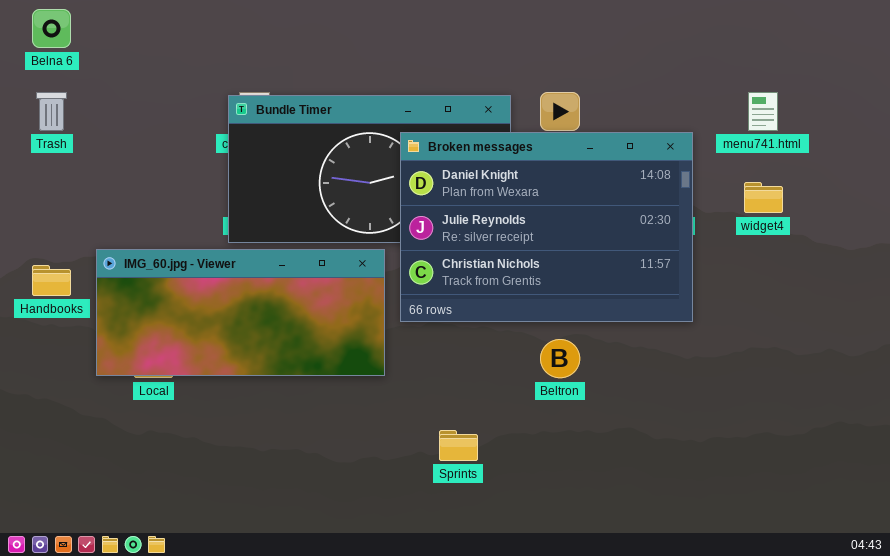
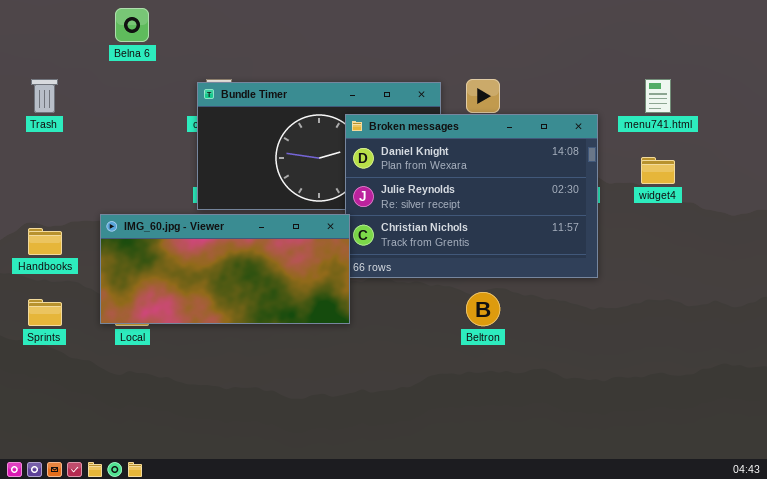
Belna 6: [32,9,71,48] -> [115,8,149,42], moved
IMG_60.jpg - Viewer: [96,249,385,376] -> [100,214,350,324], moved
Sprints: [439,430,478,461] -> [28,299,62,326], moved

